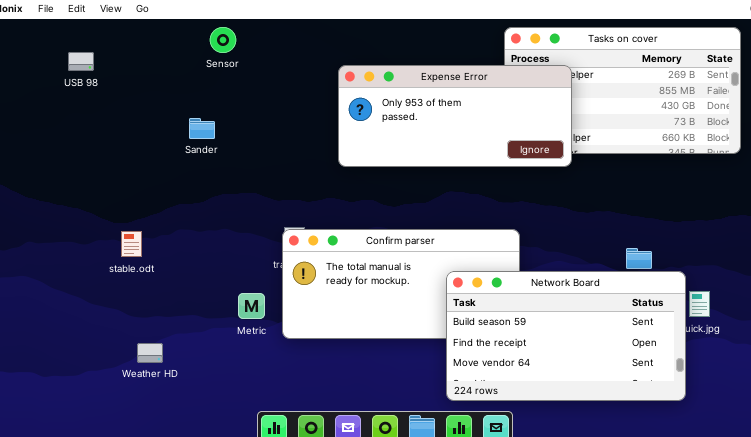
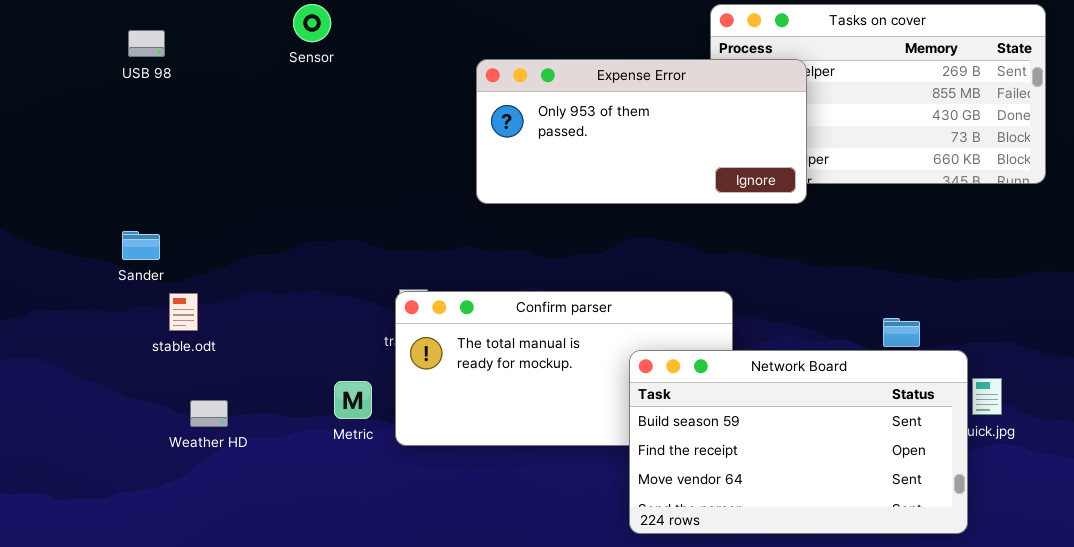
USB 98: [68,52,94,71] -> [128,30,165,57], moved
Sander: [189,118,215,139] -> [122,231,160,260], moved
Weather HD: [137,343,163,363] -> [190,400,228,427], moved

